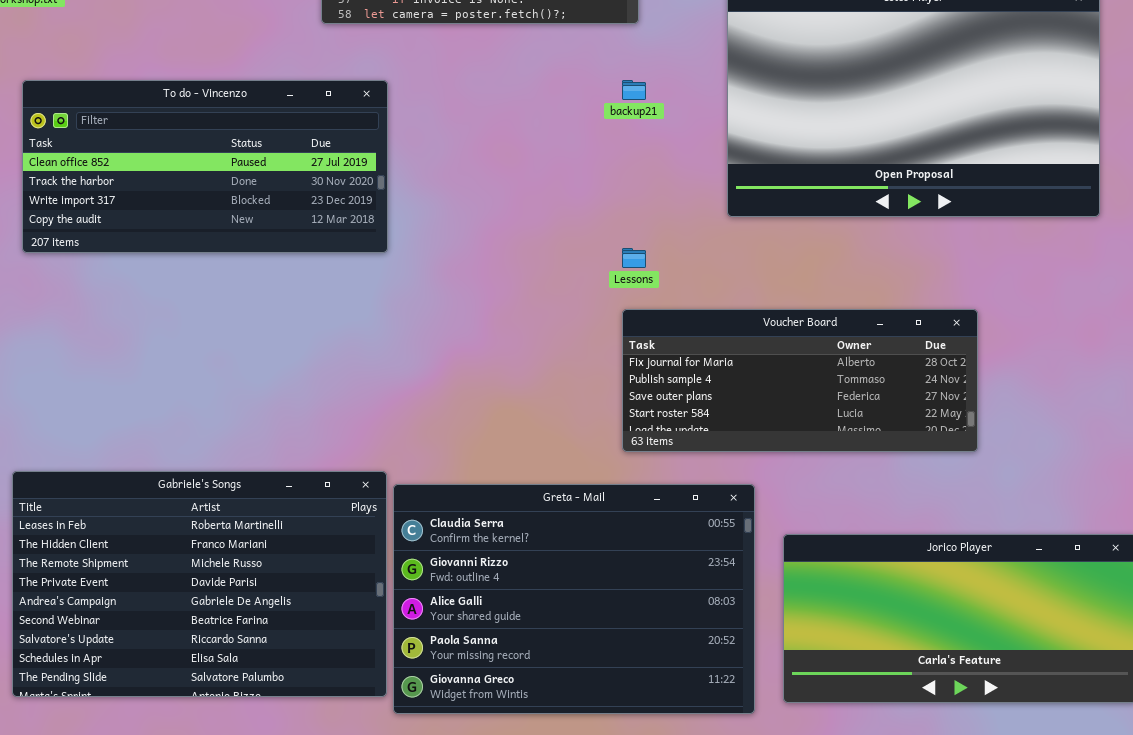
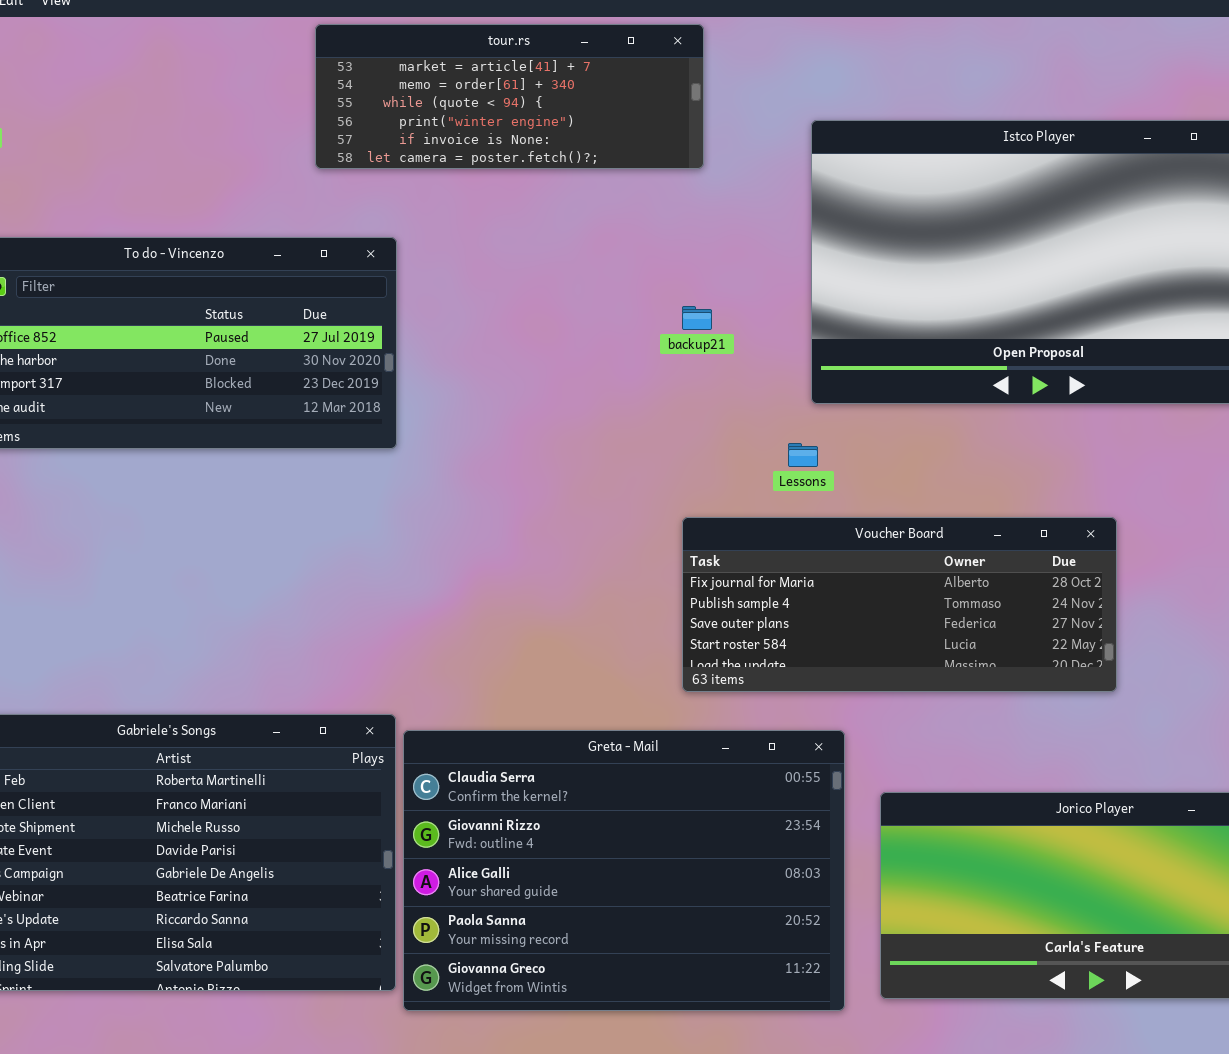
backup21: [622,80,646,100] -> [682,306,712,330], moved
Lessons: [622,248,646,268] -> [788,443,818,467], moved

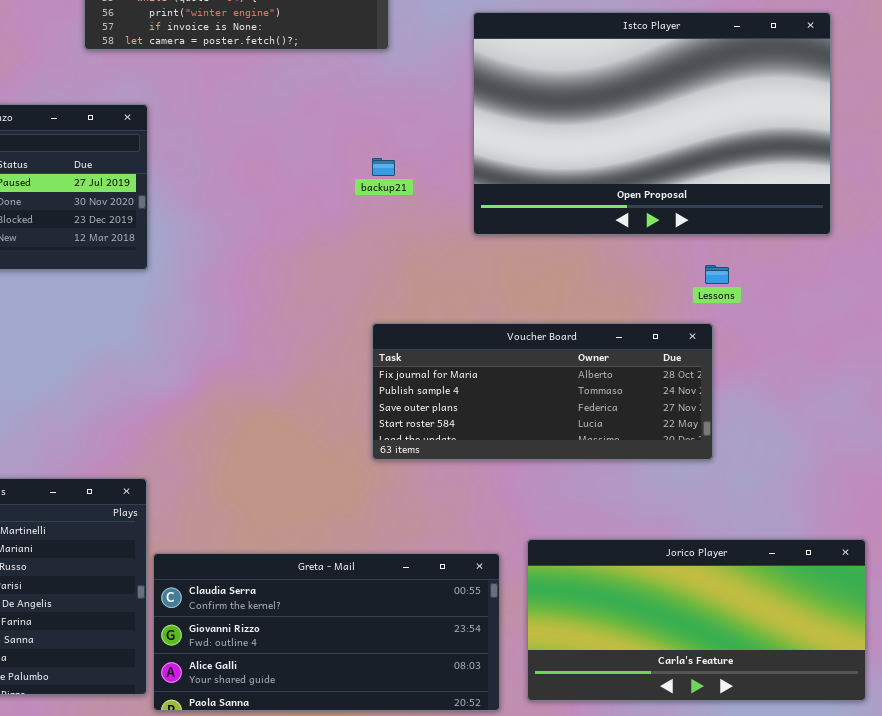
Lessons: [788,443,818,467] -> [705,265,729,284], moved
Greta - Mail: [403,730,845,1011] -> [153,553,500,711], resized

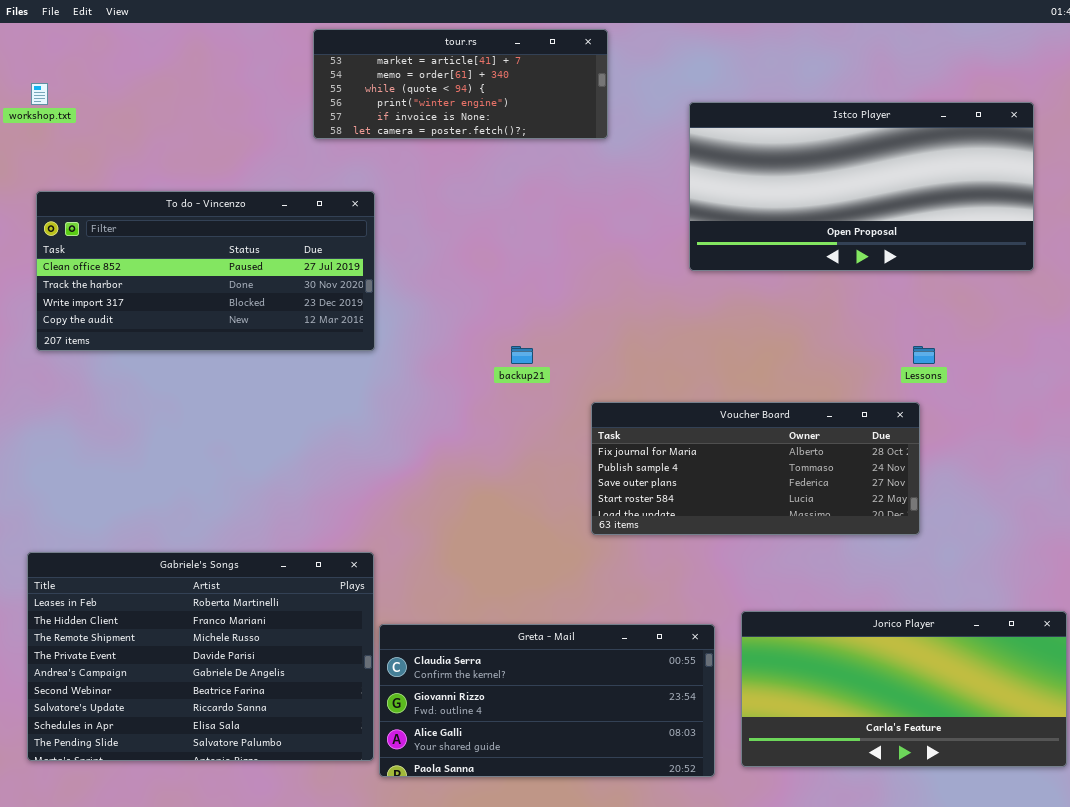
Istco Player: [473,12,831,235] -> [689,102,1034,271], resized
backup21: [372,158,395,176] -> [511,346,533,364], moved

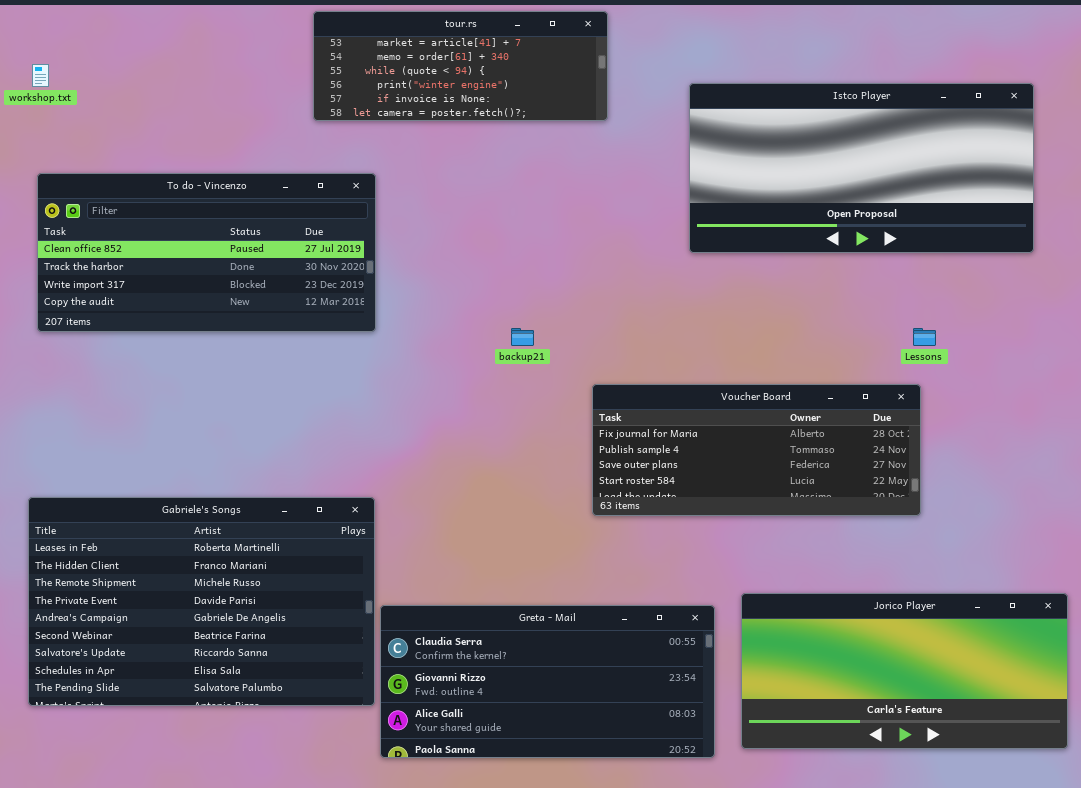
Gabriele's Songs: [27,552,374,761] -> [28,497,375,706], moved

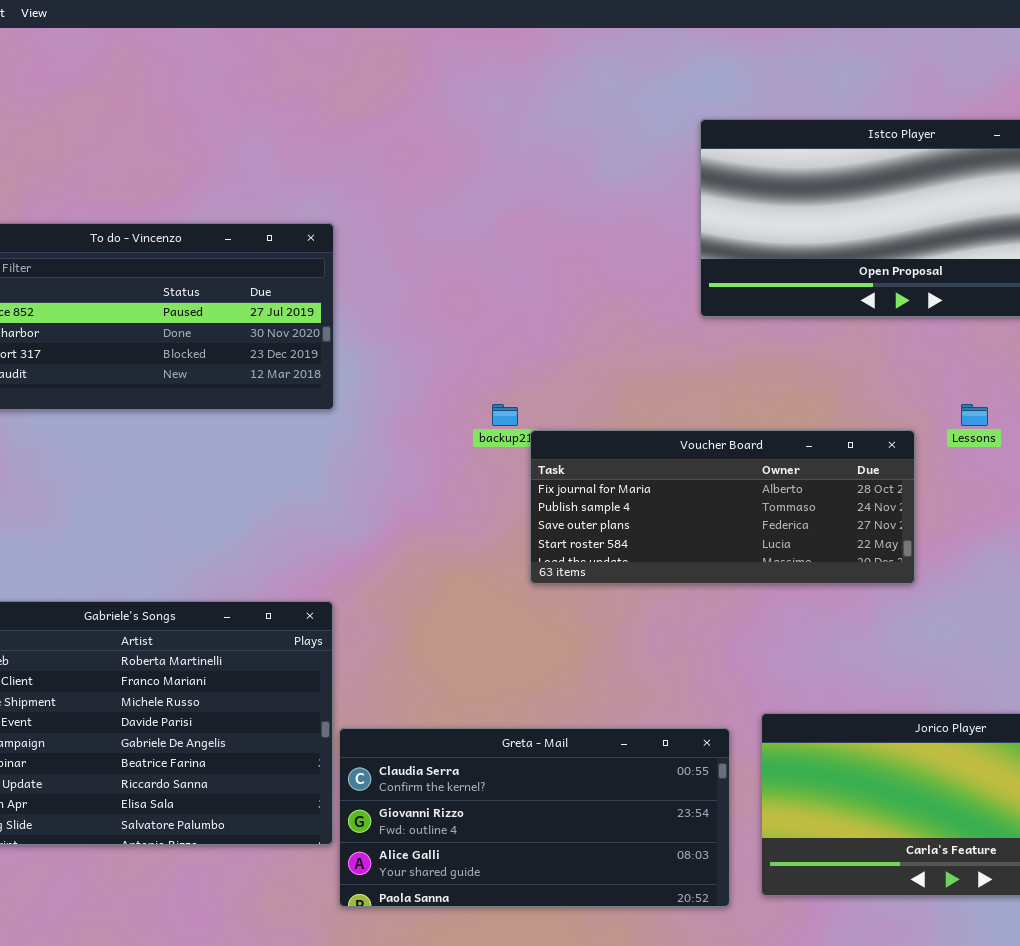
tour.rs: [313,11,608,121] -> none, closed
Voucher Board: [592,384,921,516] -> [530,430,915,584], moved

